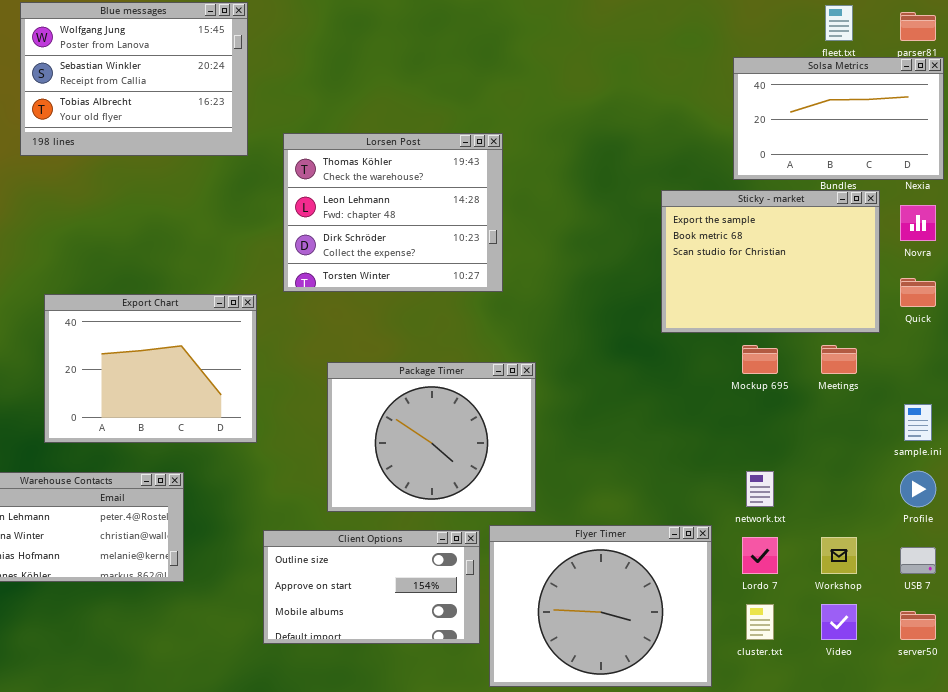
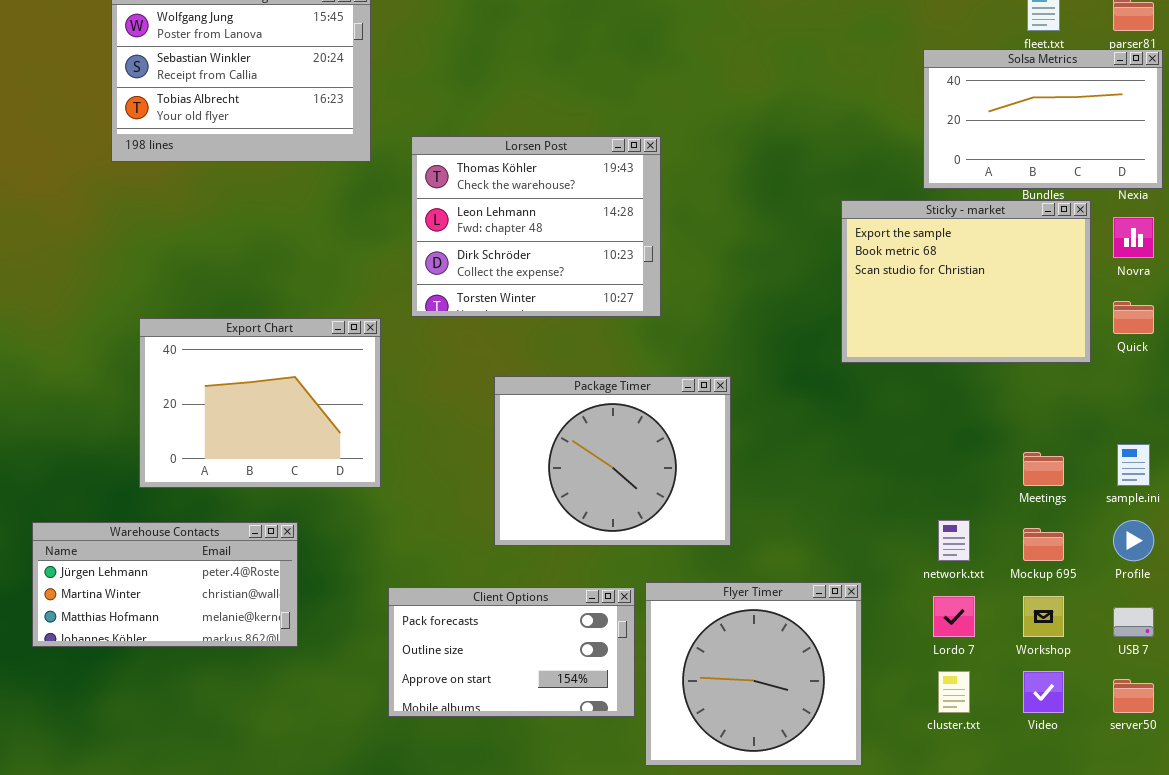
Mockup 695: [742,345,778,374] -> [1023,528,1064,561], moved
Meetings: [821,345,857,374] -> [1023,452,1064,486], moved
Package Timer: [327,362,536,512] -> [494,376,731,546], moved
Flyer Timer: [489,525,712,687] -> [645,582,862,766], resized
Client Options: [263,530,480,644] -> [388,587,635,717], scrolled up 1 row

